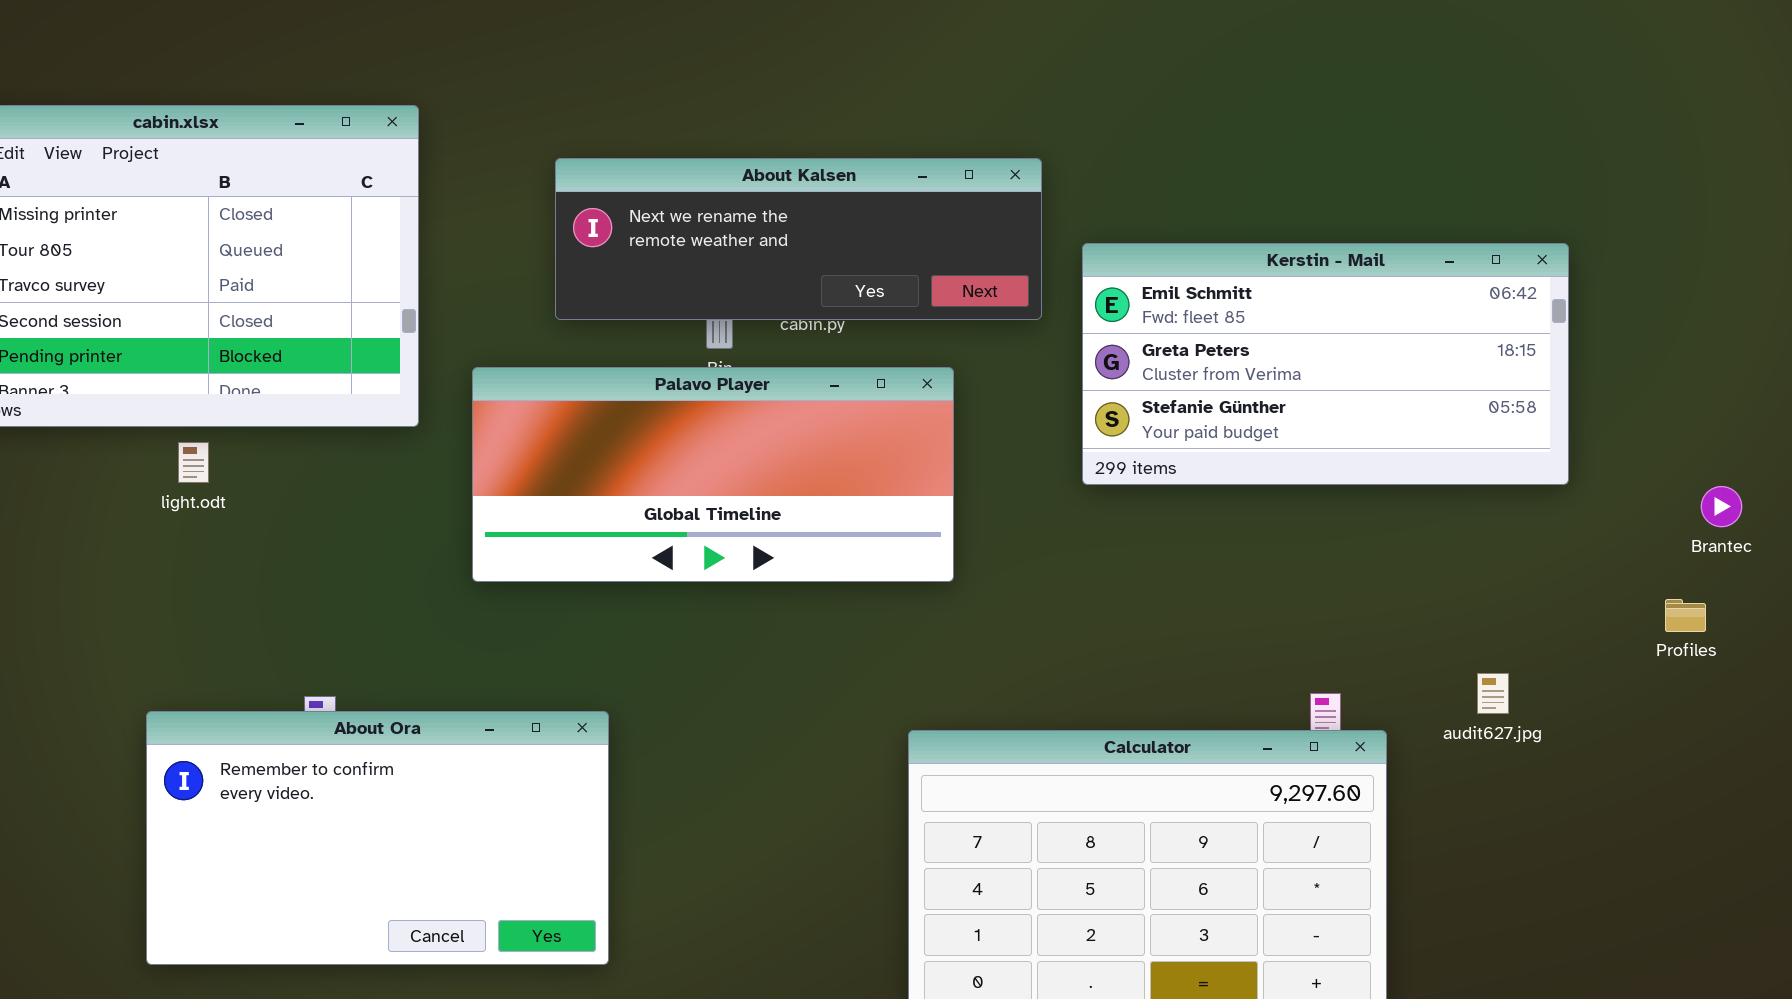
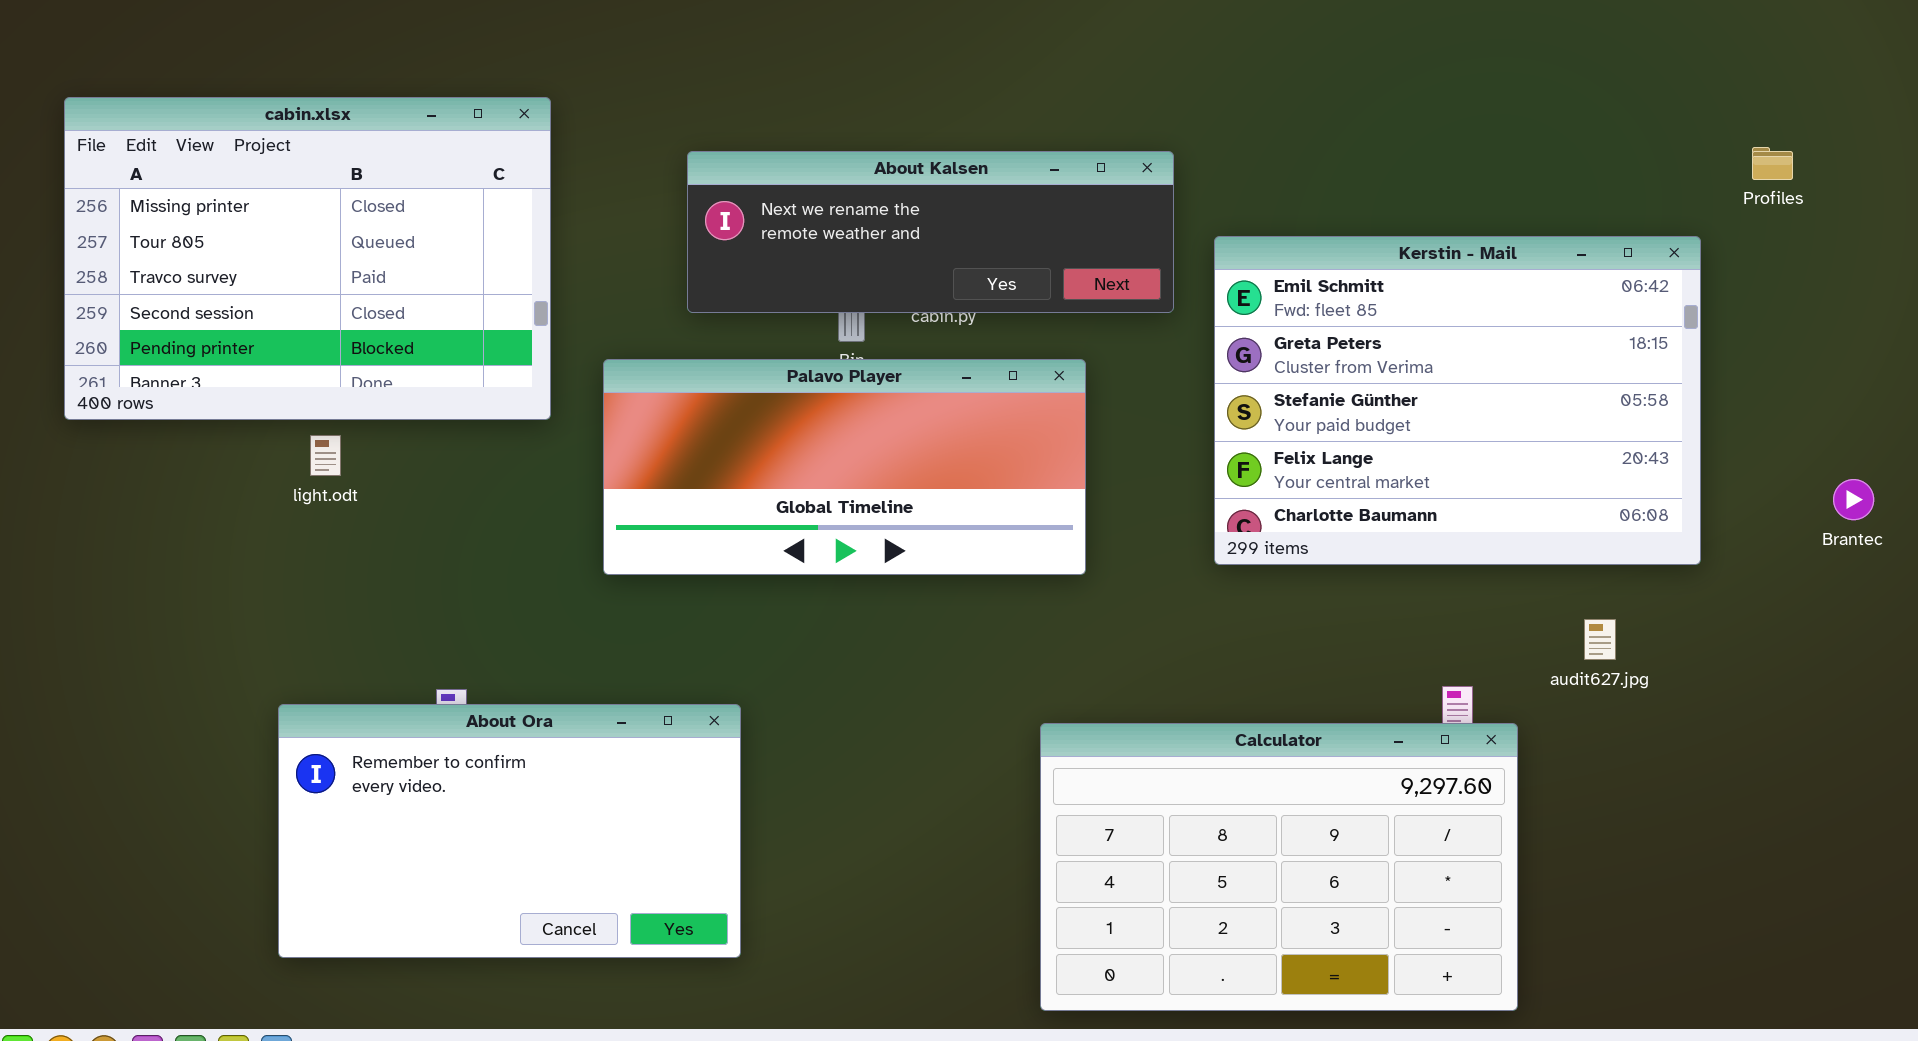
Kerstin - Mail: [1082,243,1569,485] -> [1214,236,1701,565], resized
Profiles: [1665,599,1706,632] -> [1752,147,1793,180], moved
audit627.jpg: [1477,673,1509,714] -> [1584,619,1616,660], moved

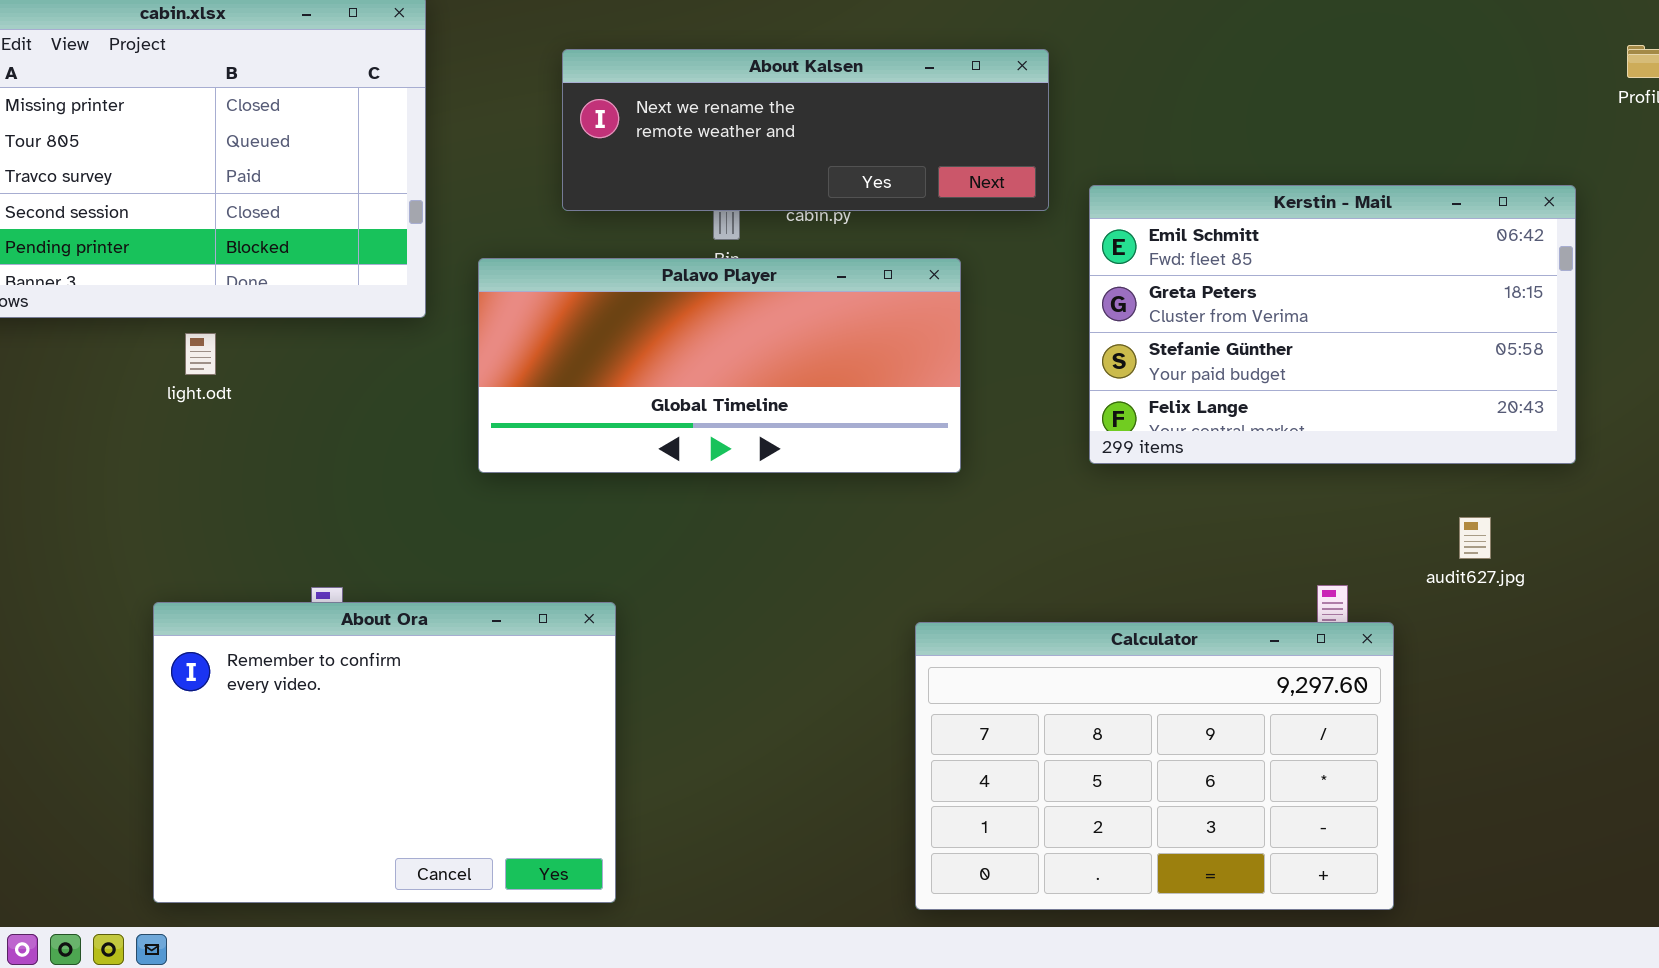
Kerstin - Mail: [1214,236,1701,565] -> [1089,185,1576,464], resized
About Ora: [278,704,741,958] -> [153,602,616,903], resized

